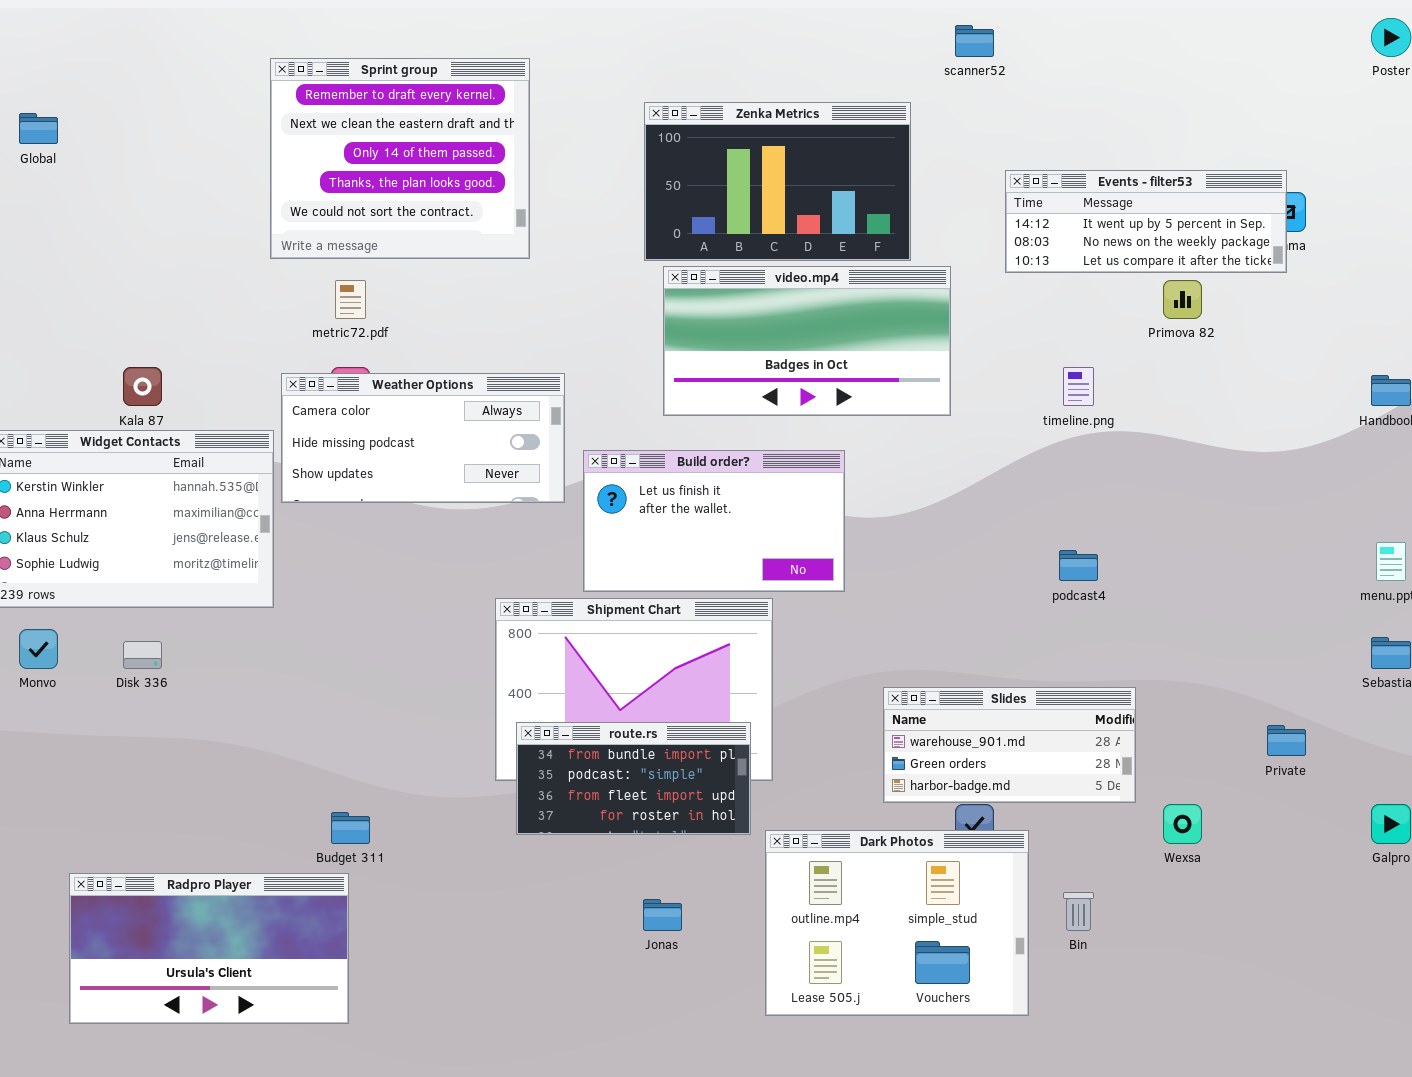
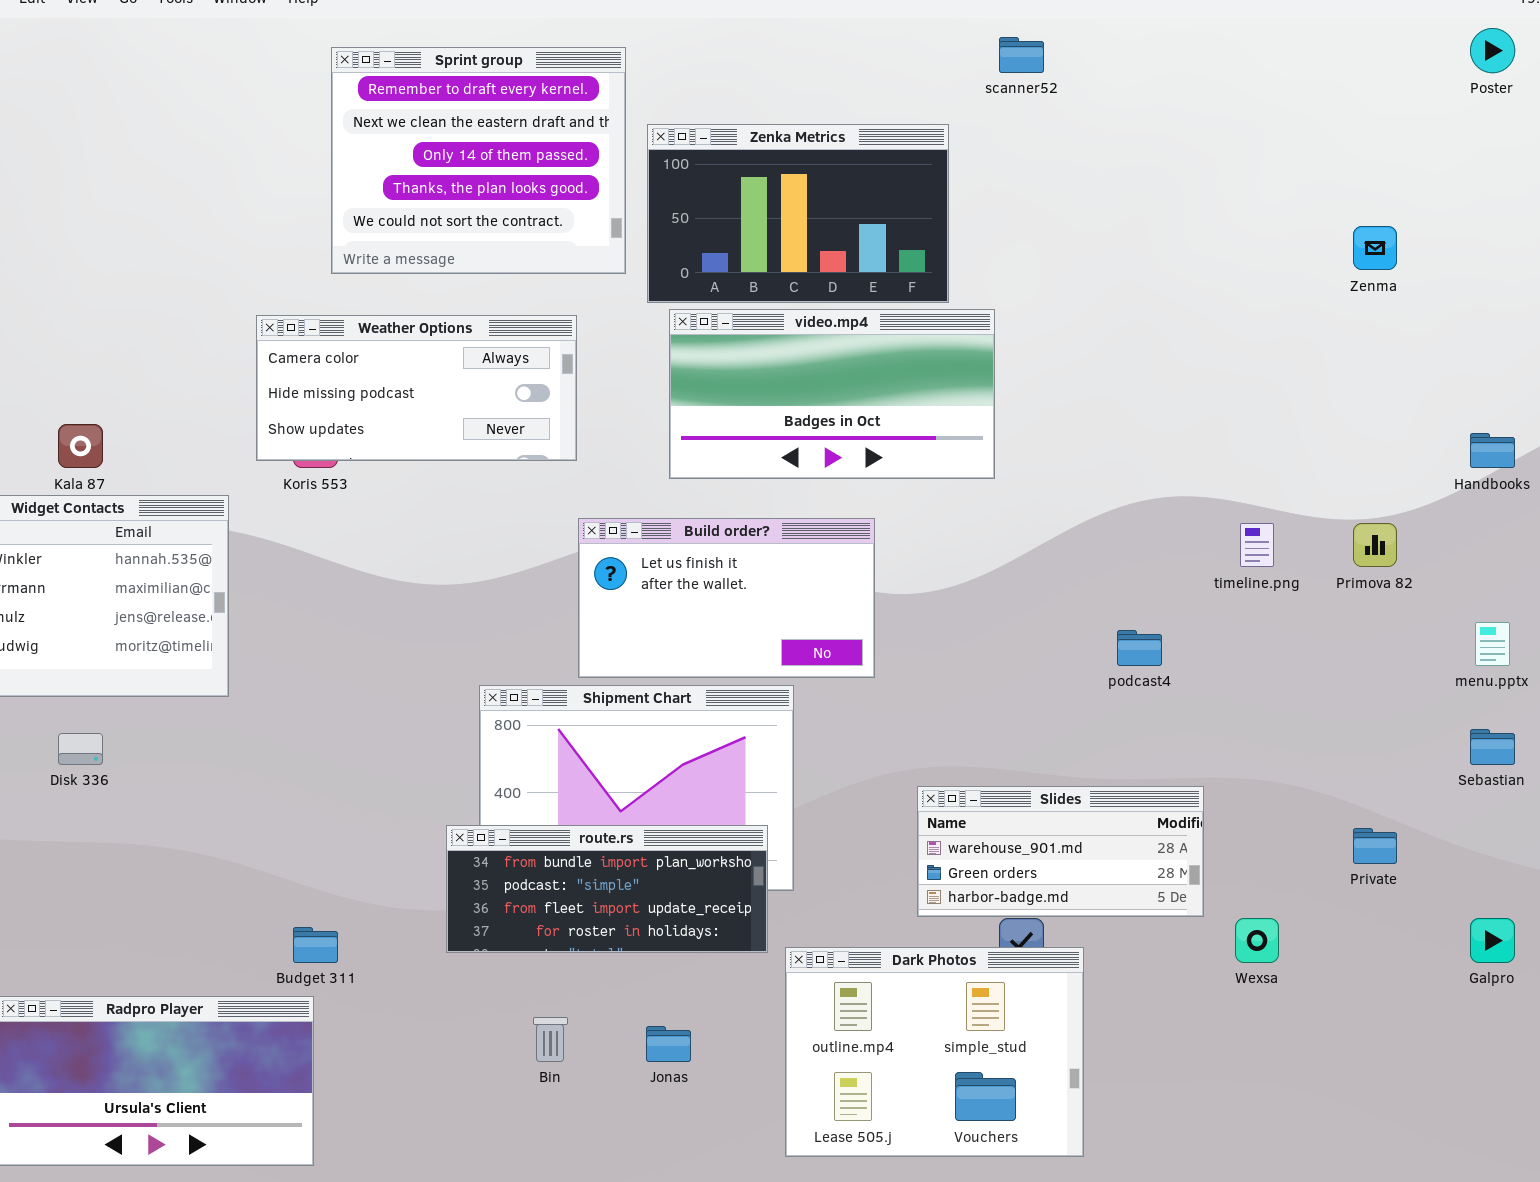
Sprint group: [270,58,530,259] -> [331,47,626,274], moved
Events - filter53: [1005,170,1287,273] -> none, closed
Primova 82: [1163,280,1202,319] -> [1353,523,1397,567], moved
timeline.png: [1063,367,1094,406] -> [1240,523,1274,567], moved
Weather Options: [281,373,565,503] -> [256,315,577,461], moved
route.rs: [516,722,751,835] -> [446,825,768,953], resized
Bin: [1063,892,1094,931] -> [533,1017,568,1062], moved

